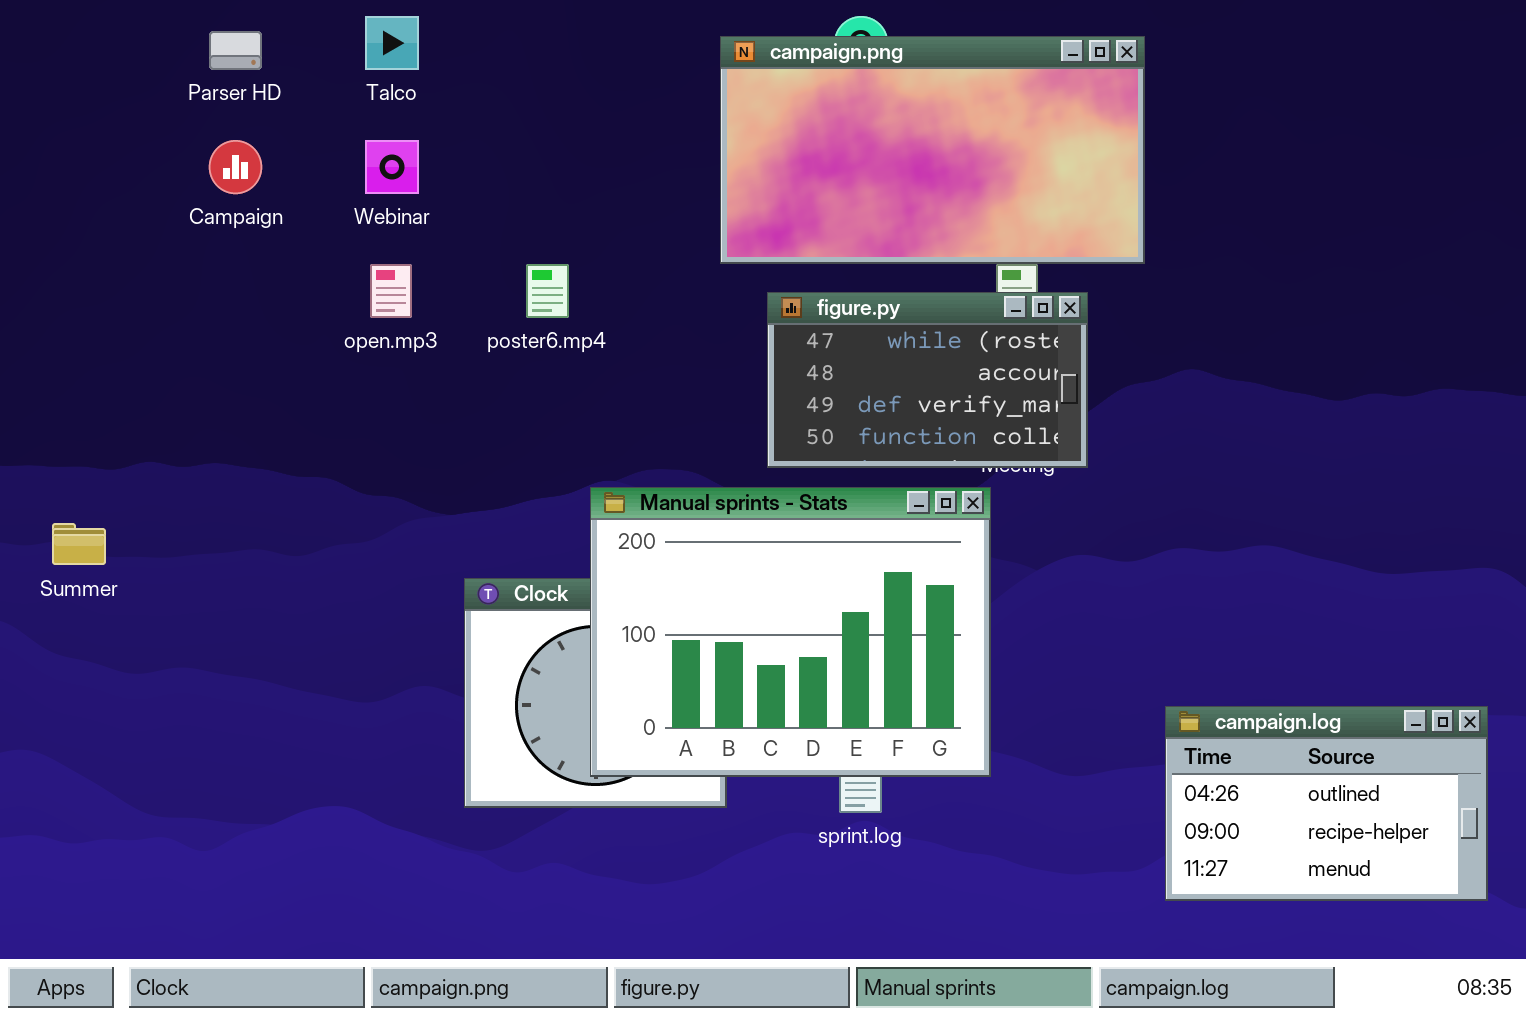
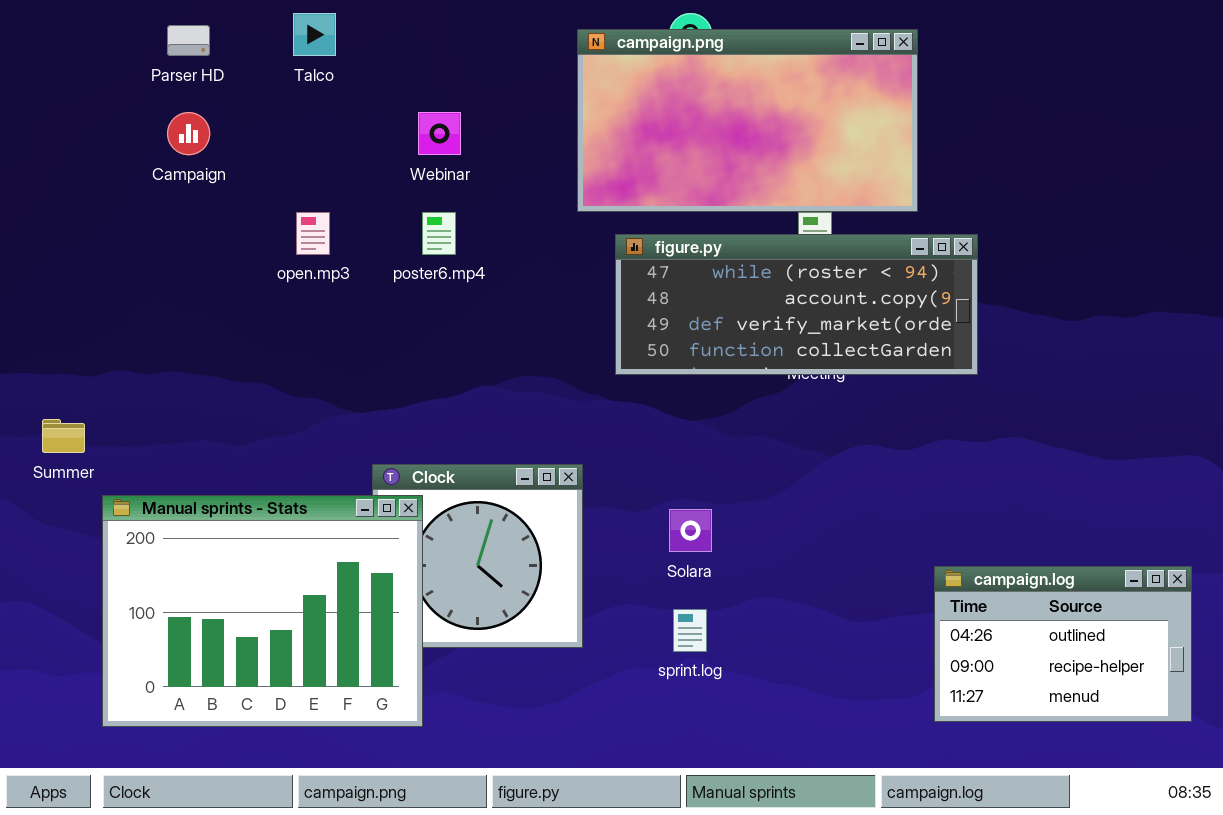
Webinar: [365,140,419,194] -> [418,112,461,155], moved
figure.py: [767,292,1088,468] -> [615,234,978,375], resized
Manual sprints - Stats: [590,487,991,777] -> [102,495,423,727], moved

